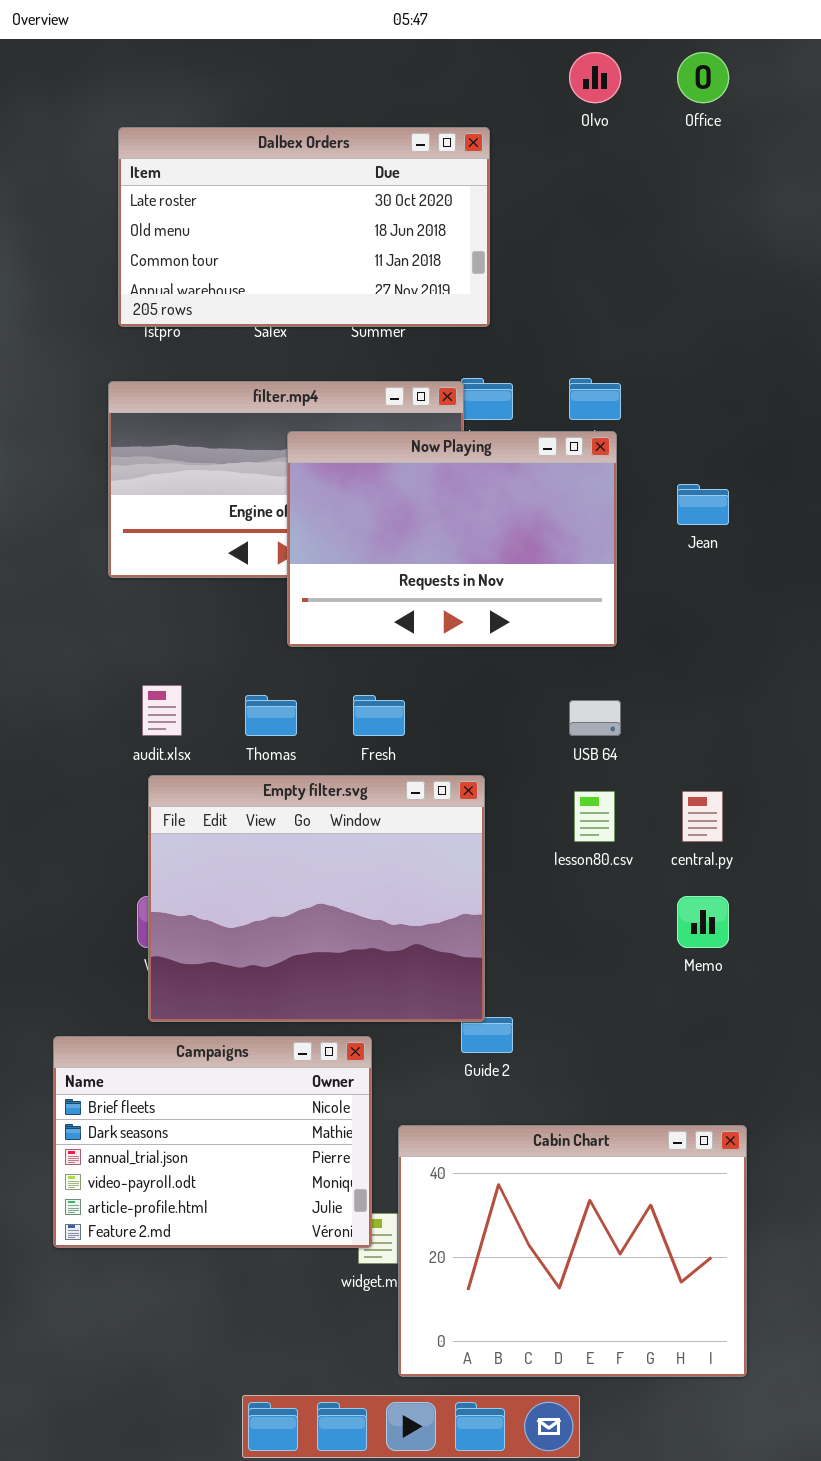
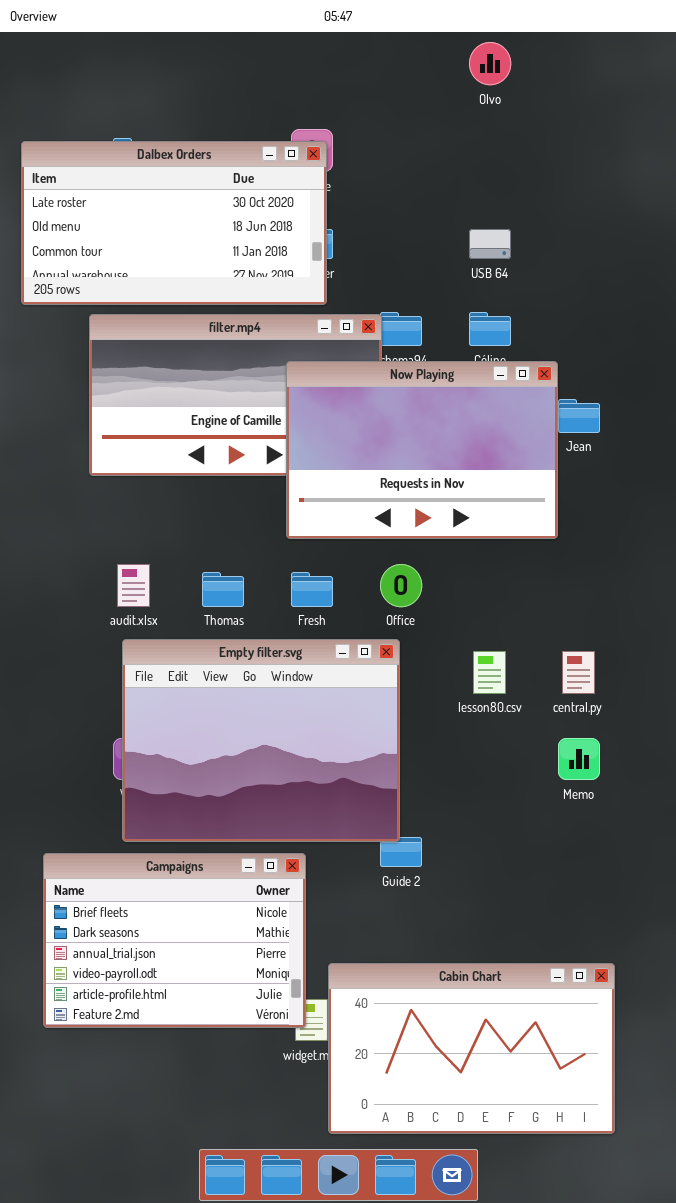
Office: [677,52,729,103] -> [380,564,422,607], moved
Dalbex Orders: [118,127,490,327] -> [21,141,327,305], moved
Now Playing: [287,431,617,647] -> [286,361,558,539], moved
USB 64: [569,700,621,736] -> [469,229,511,259], moved
Cabin Chart: [398,1125,747,1377] -> [328,963,615,1134], resized

